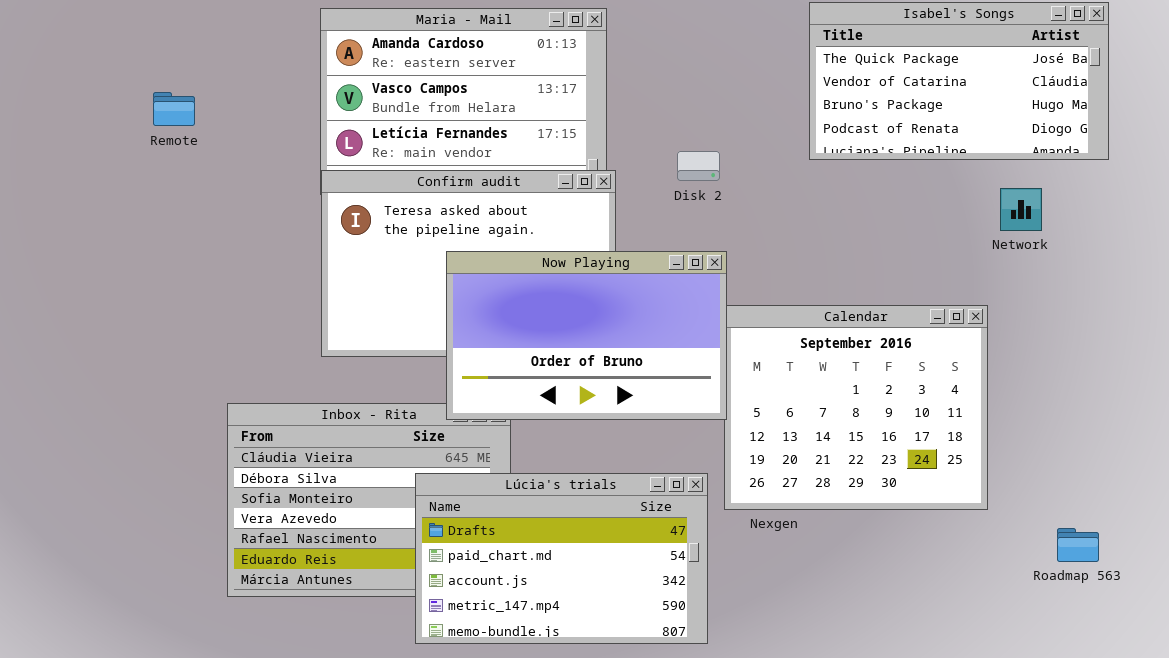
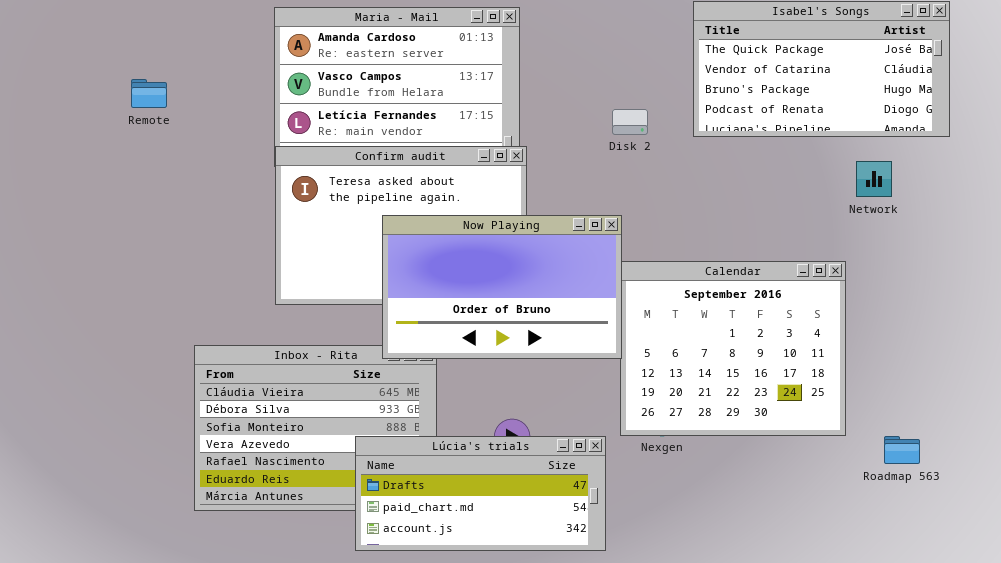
Disk 2: [677,151,720,181] -> [612,109,648,135], moved
Lúcia's trials: [415,473,708,644] -> [355,436,606,551], resized
Roadmap 563: [1057,528,1099,562] -> [884,436,920,464], moved

